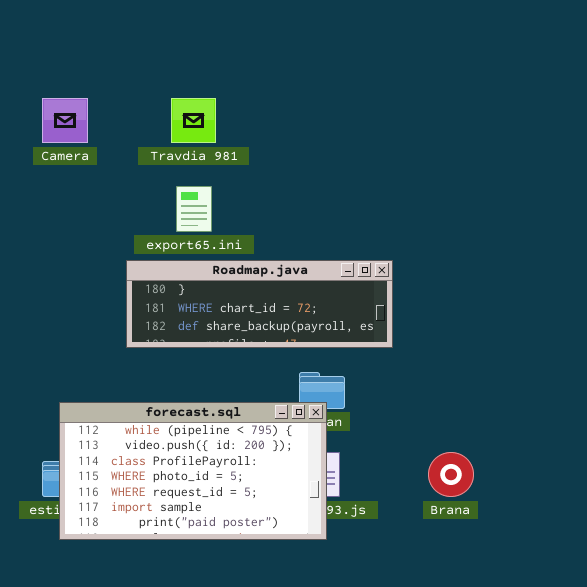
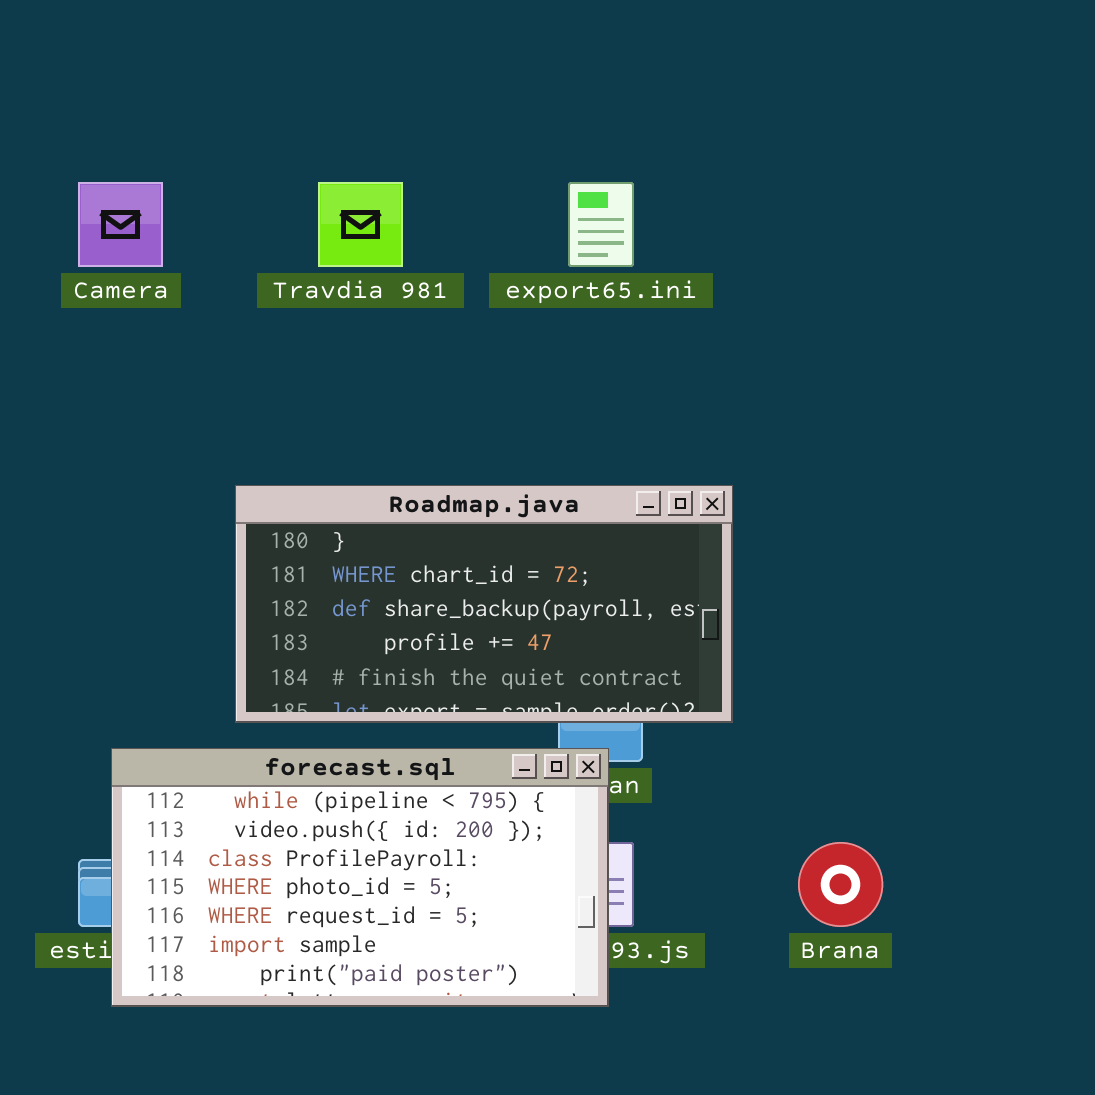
export65.ini: [176,186,212,232] -> [568,182,634,267], moved
Roadmap.java: [126,260,393,348] -> [235,485,733,723], resized

